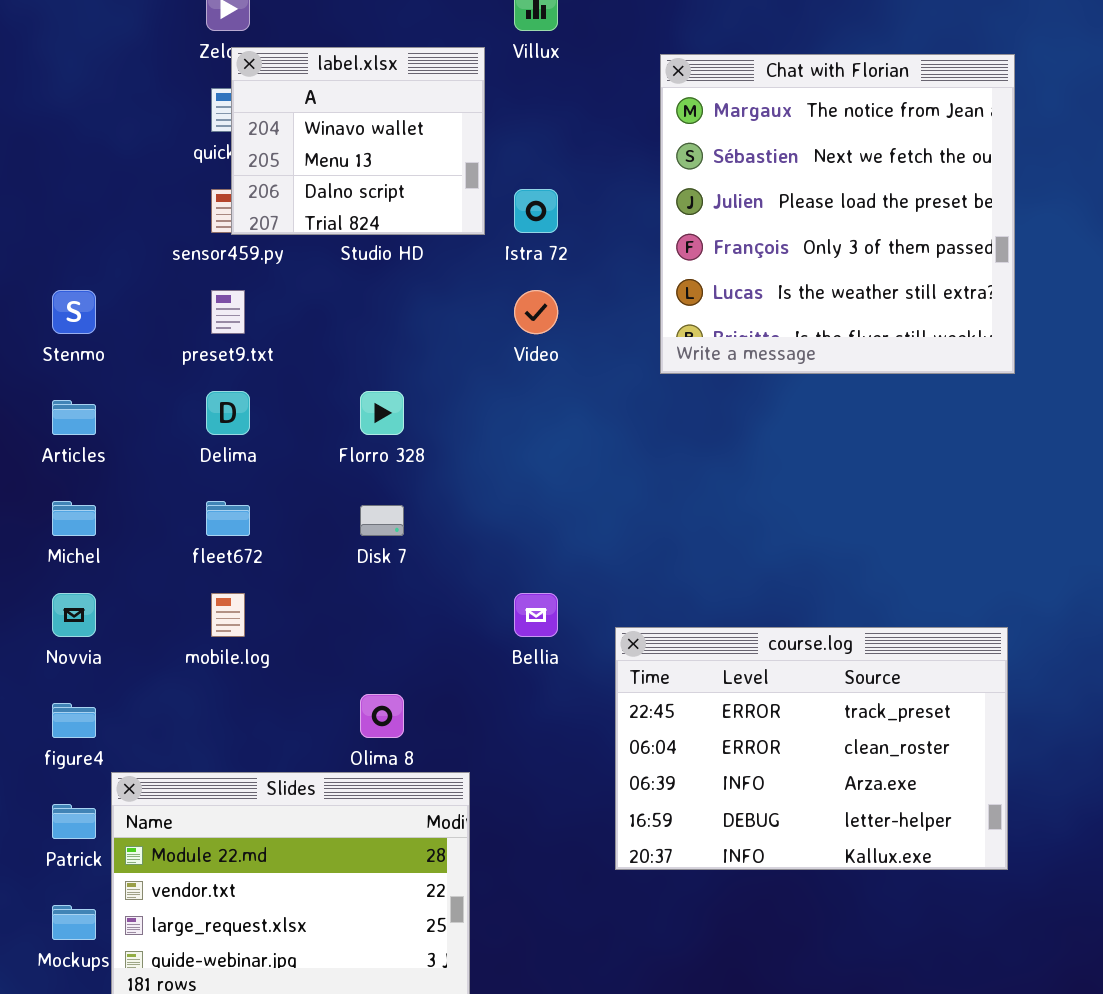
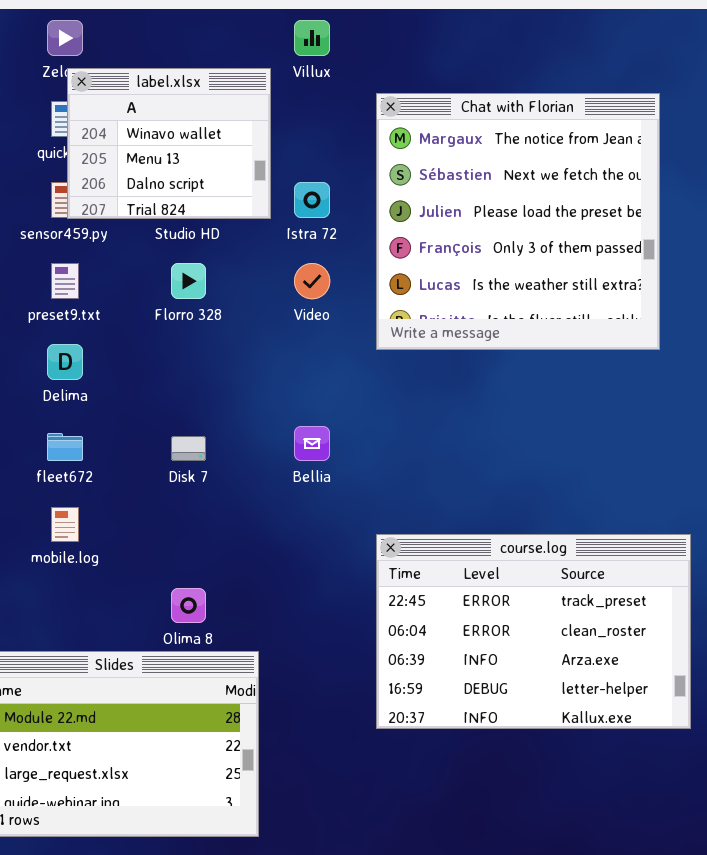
Chat with Florian: [660,54,1015,374] -> [376,93,660,350], moved
Florro 328: [360,391,404,435] -> [171,263,206,299], moved
Bellia: [514,593,558,637] -> [294,426,330,461], moved

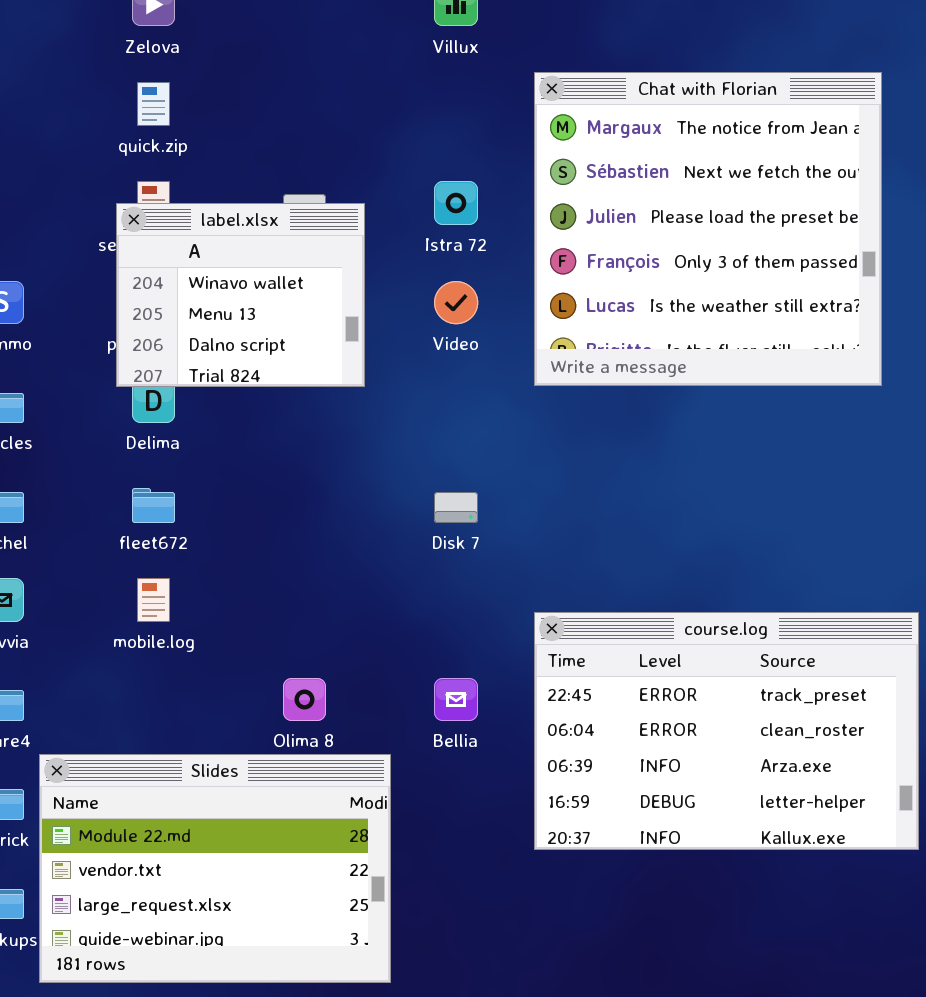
label.xlsx: [67,68,271,219] -> [116,203,365,387], moved
Bellia: [294,426,330,461] -> [434,678,478,721], moved
Disk 7: [171,436,206,461] -> [434,492,478,523], moved

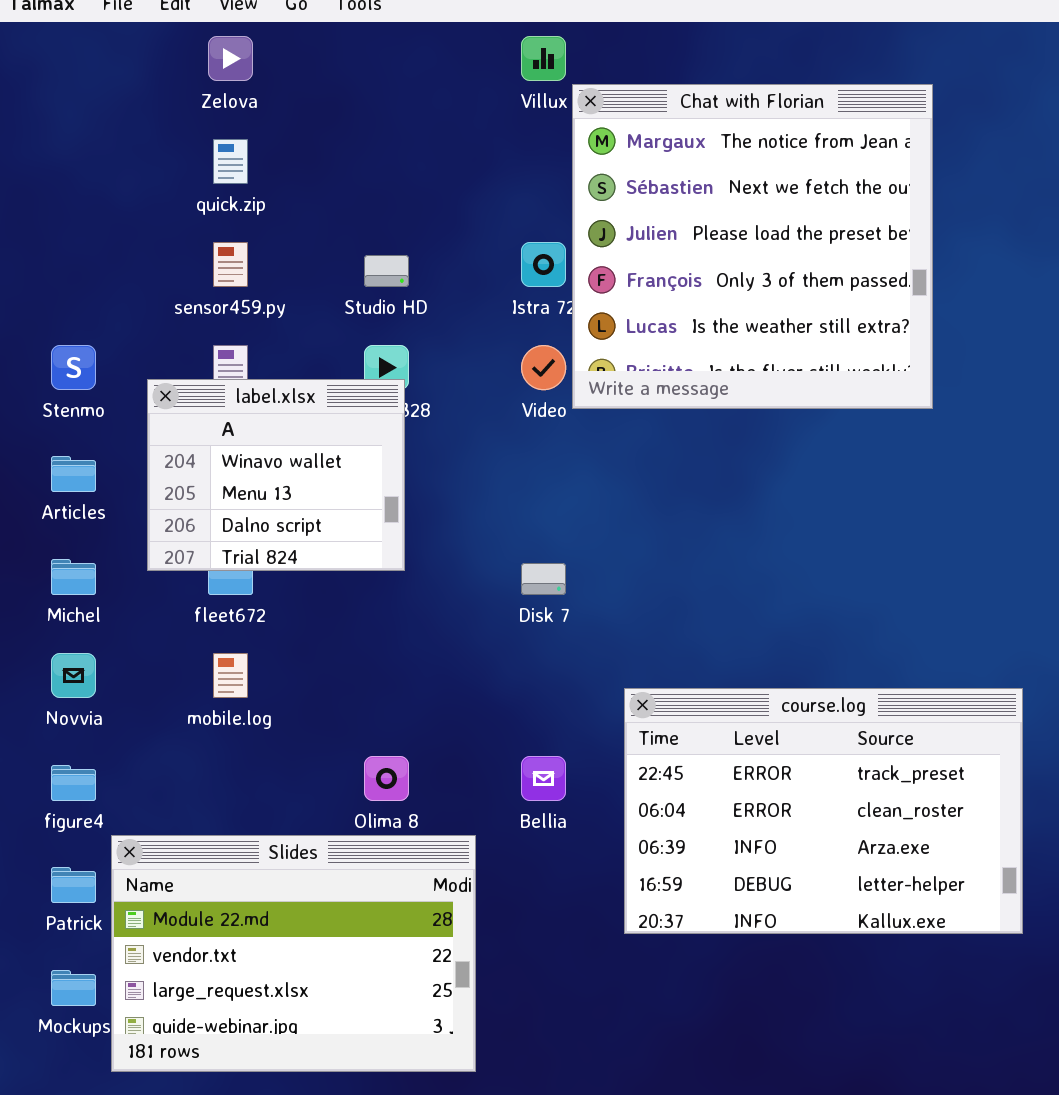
Chat with Florian: [534,72,882,386] -> [572,84,933,409], moved
label.xlsx: [116,203,365,387] -> [147,379,405,571], moved

